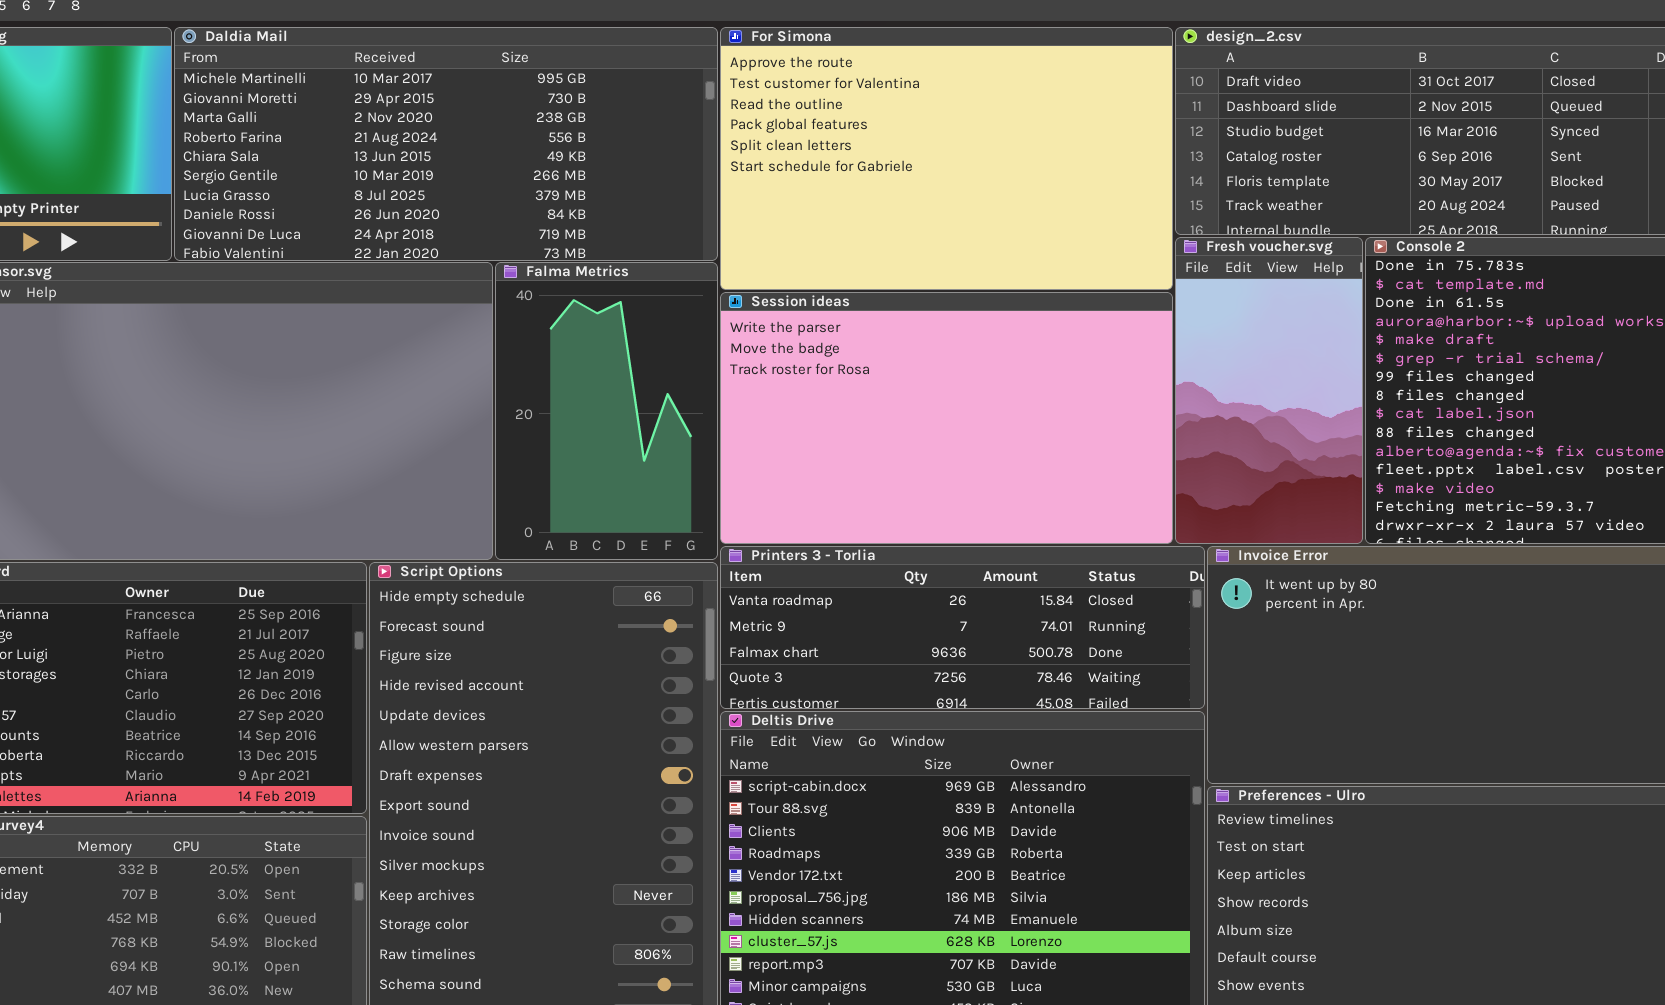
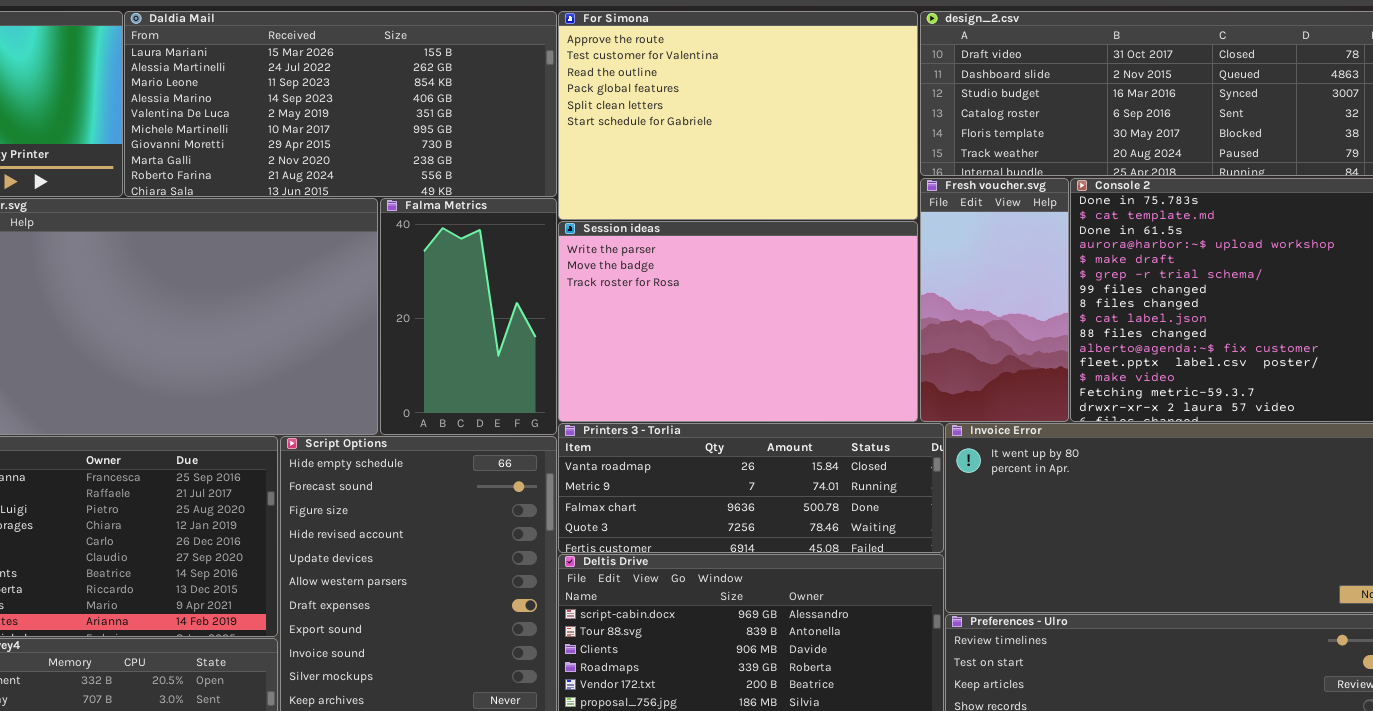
Daldia Mail: [174,27,718,261] -> [124,11,557,197], scrolled up 5 rows

